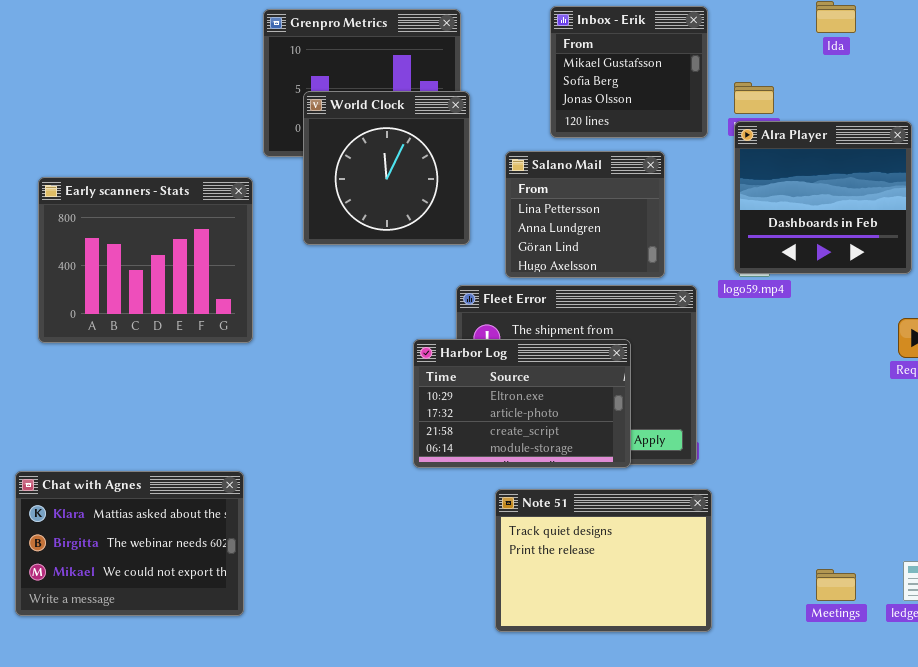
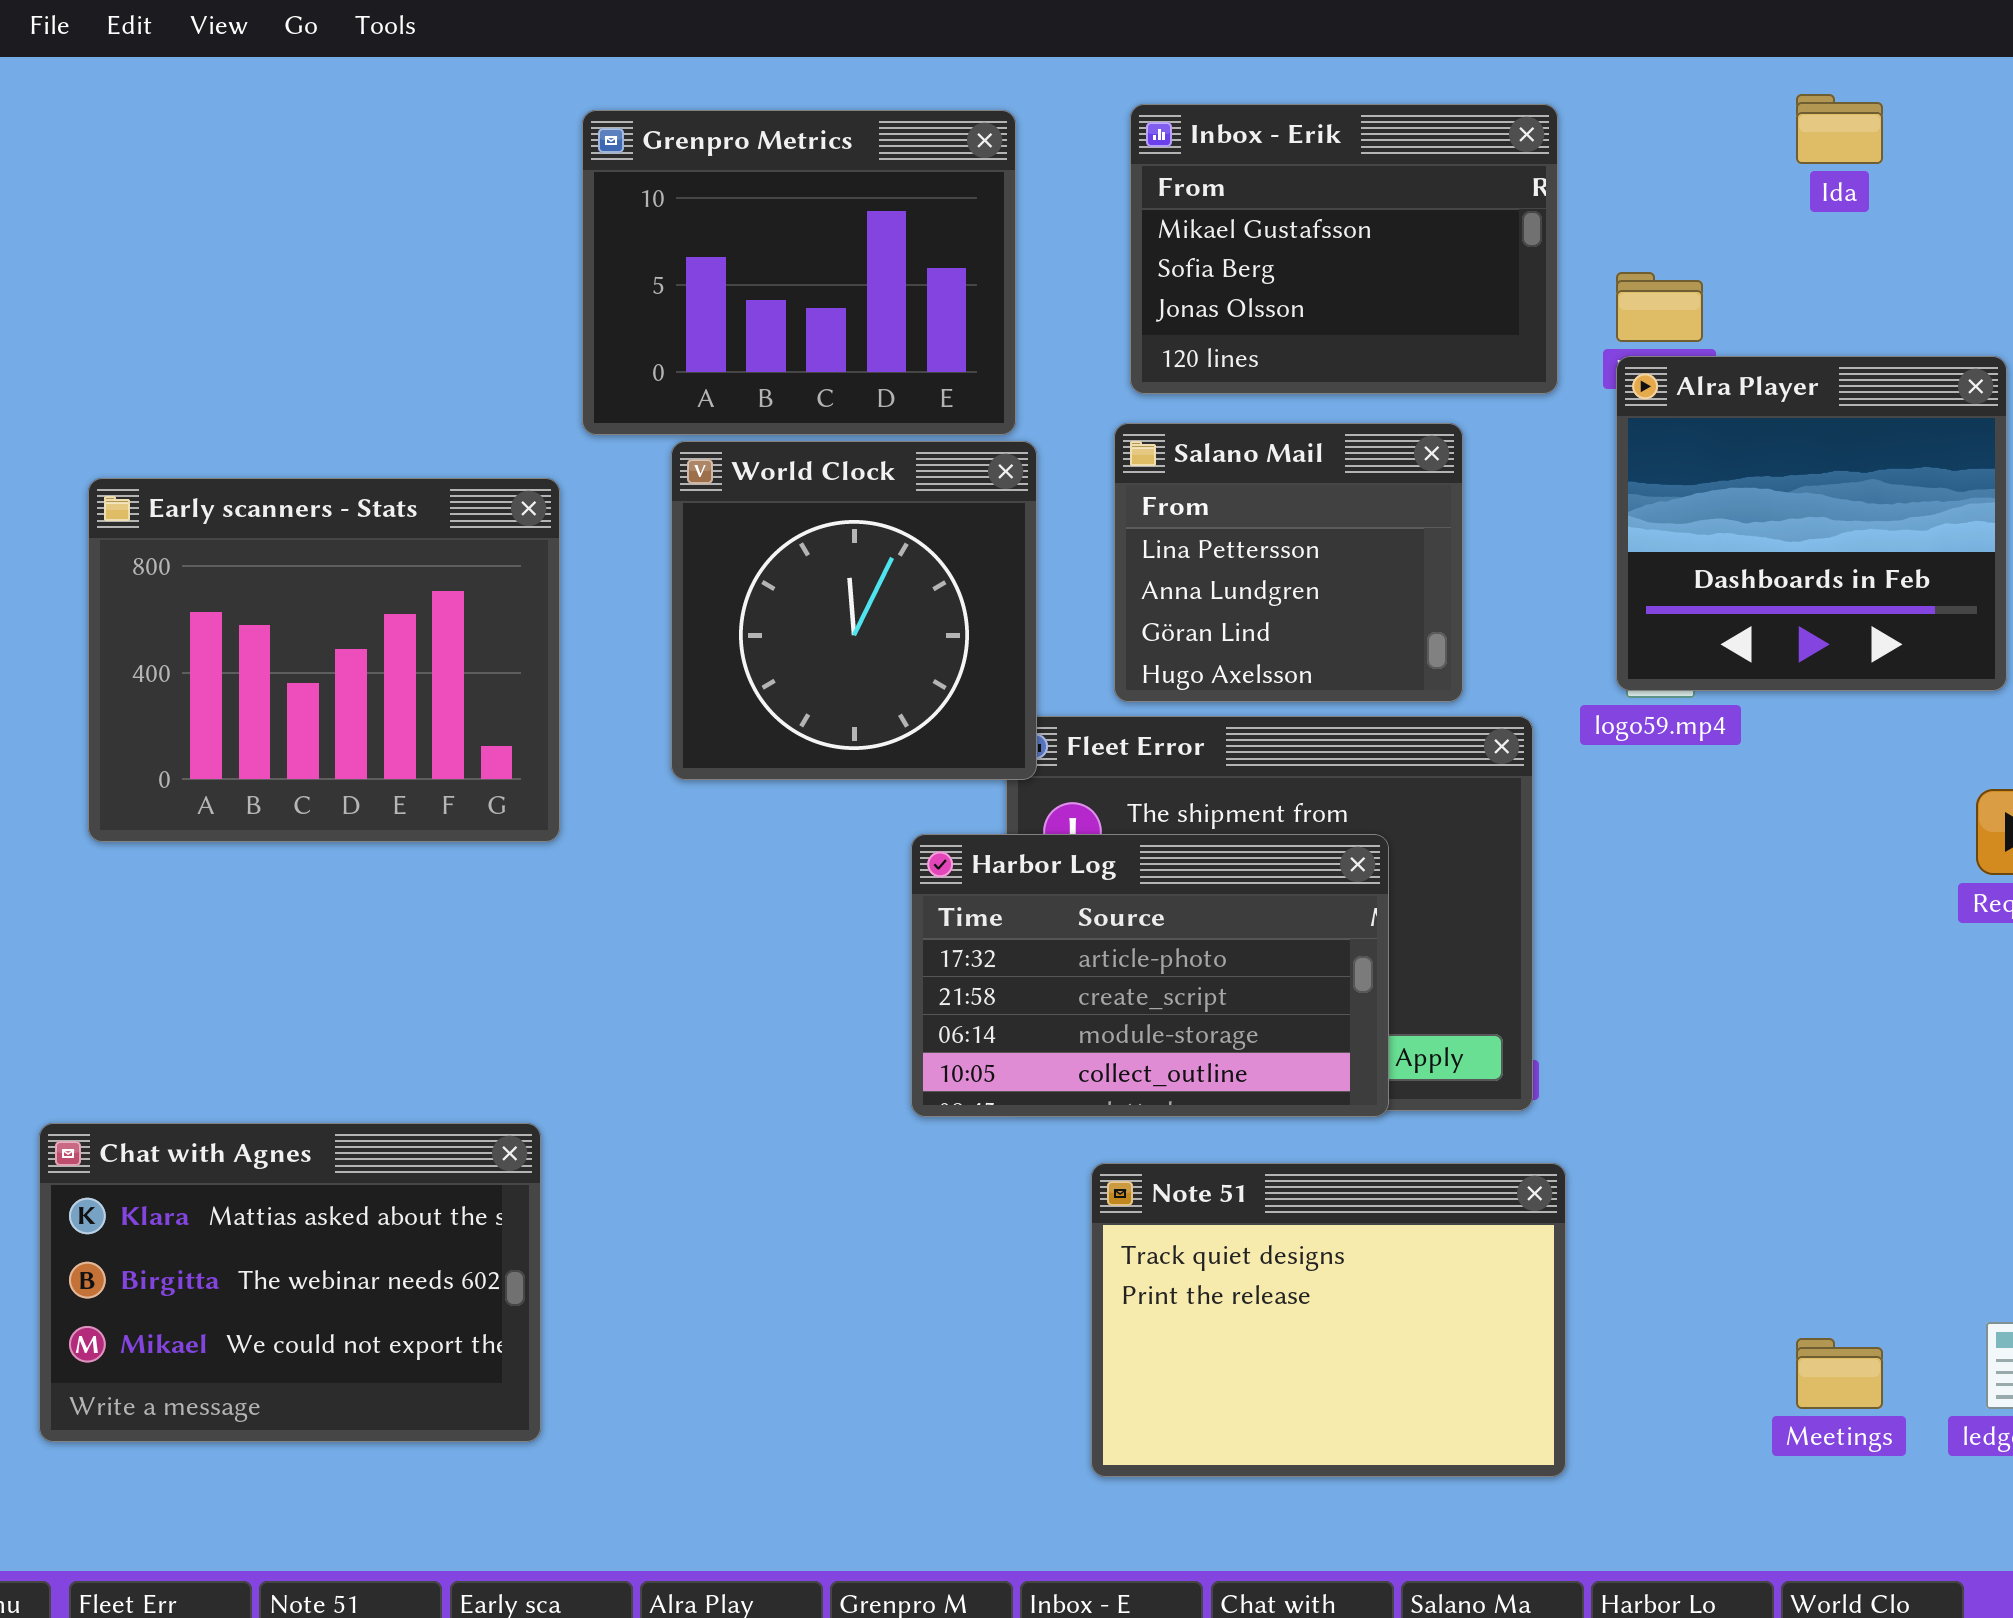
Inbox - Erik: [550,6,708,138] -> [1130,104,1558,394], resized
World Clock: [303,91,470,245] -> [671,441,1037,780], moved
Harbor Log: [413,339,631,468] -> [911,834,1389,1117], scrolled down 1 row

